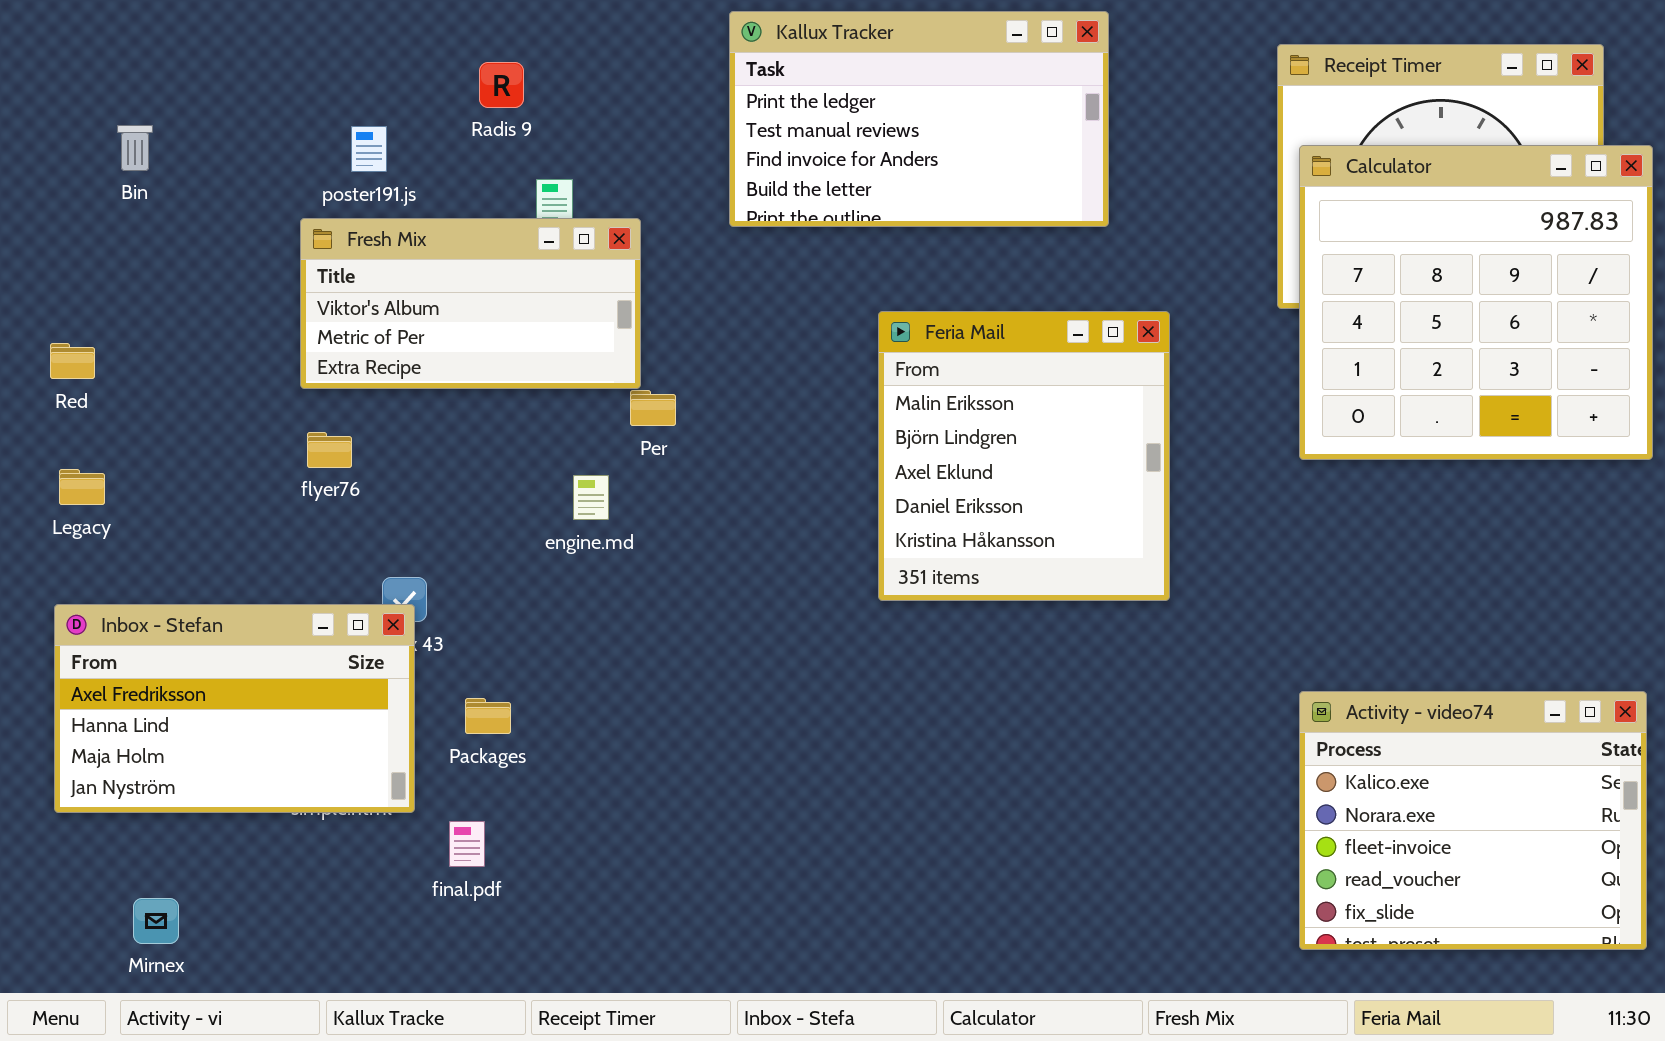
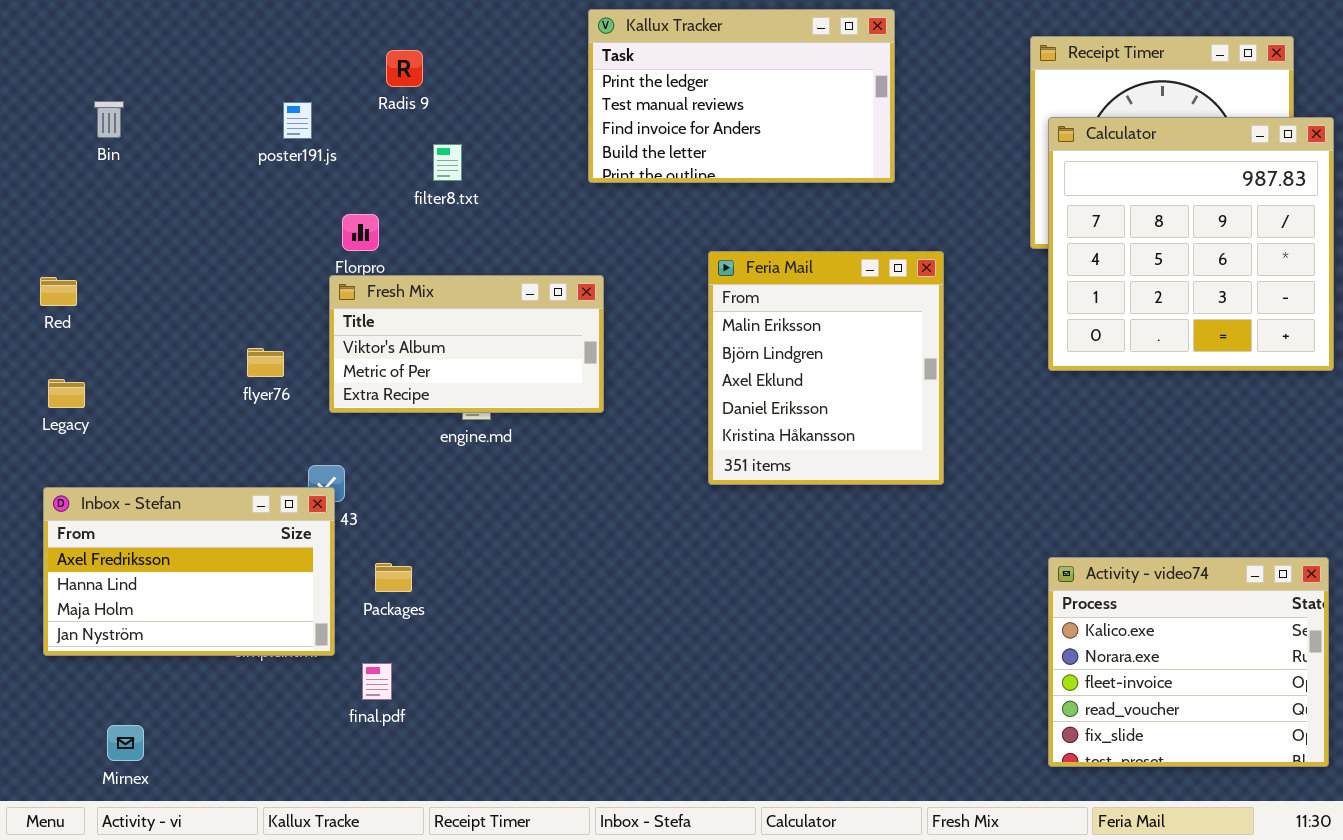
Fresh Mix: [300,218,641,389] -> [329,275,604,413], moved

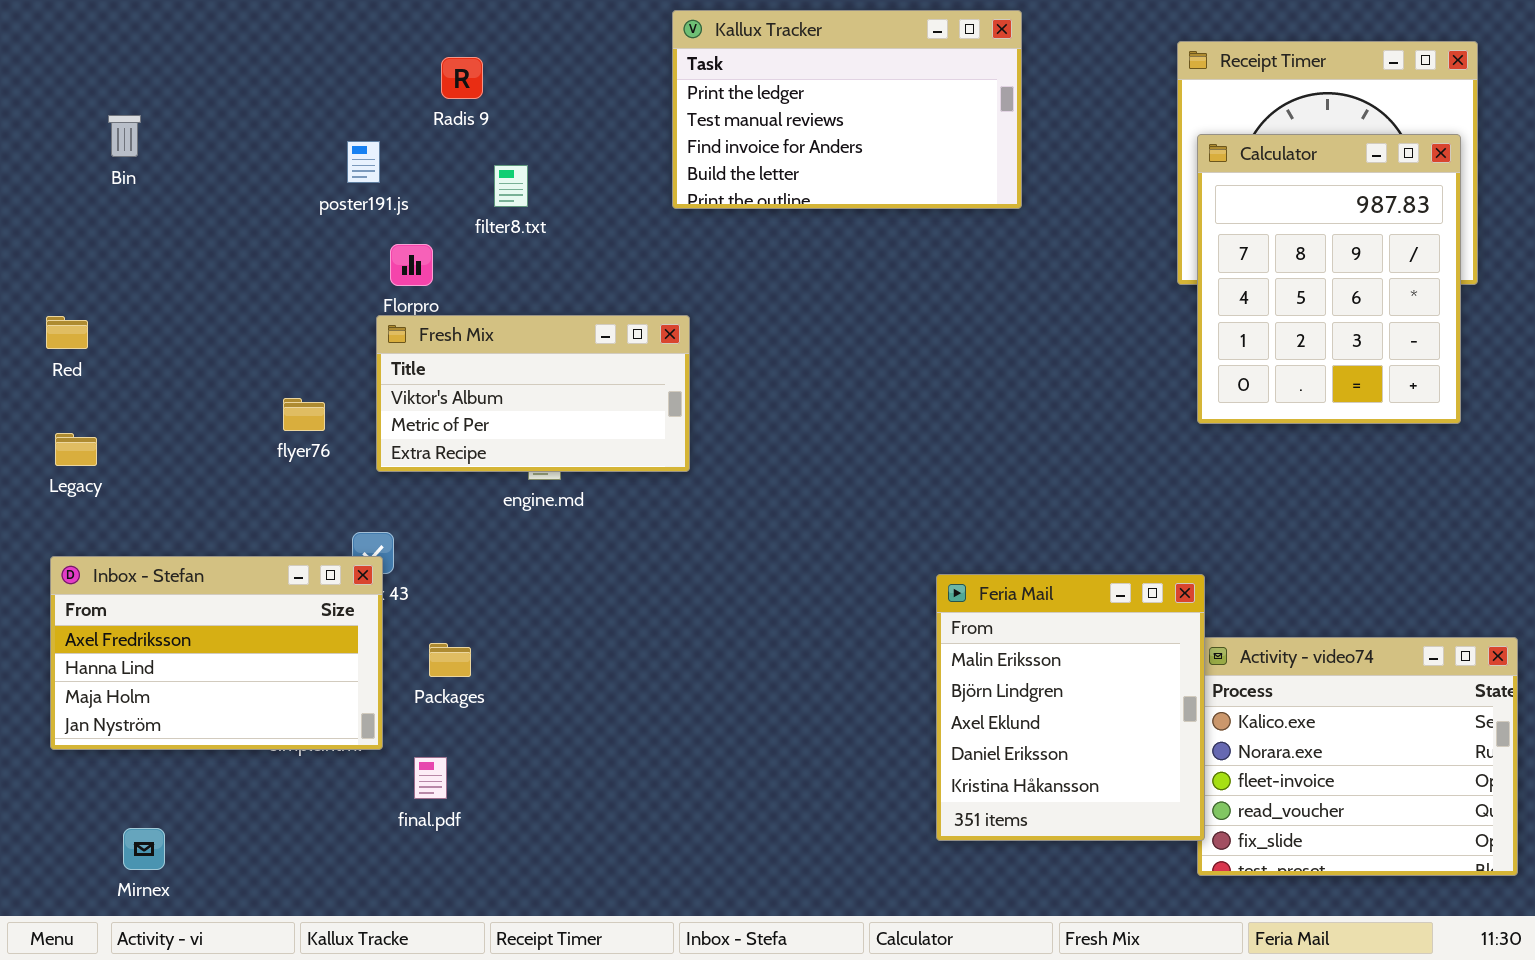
poster191.js: [283,102,312,139] -> [347,141,380,183], moved
Calculator: [1048,117,1334,371] -> [1197,134,1461,424], resized
Feria Mail: [708,251,944,485] -> [936,574,1205,841], moved

